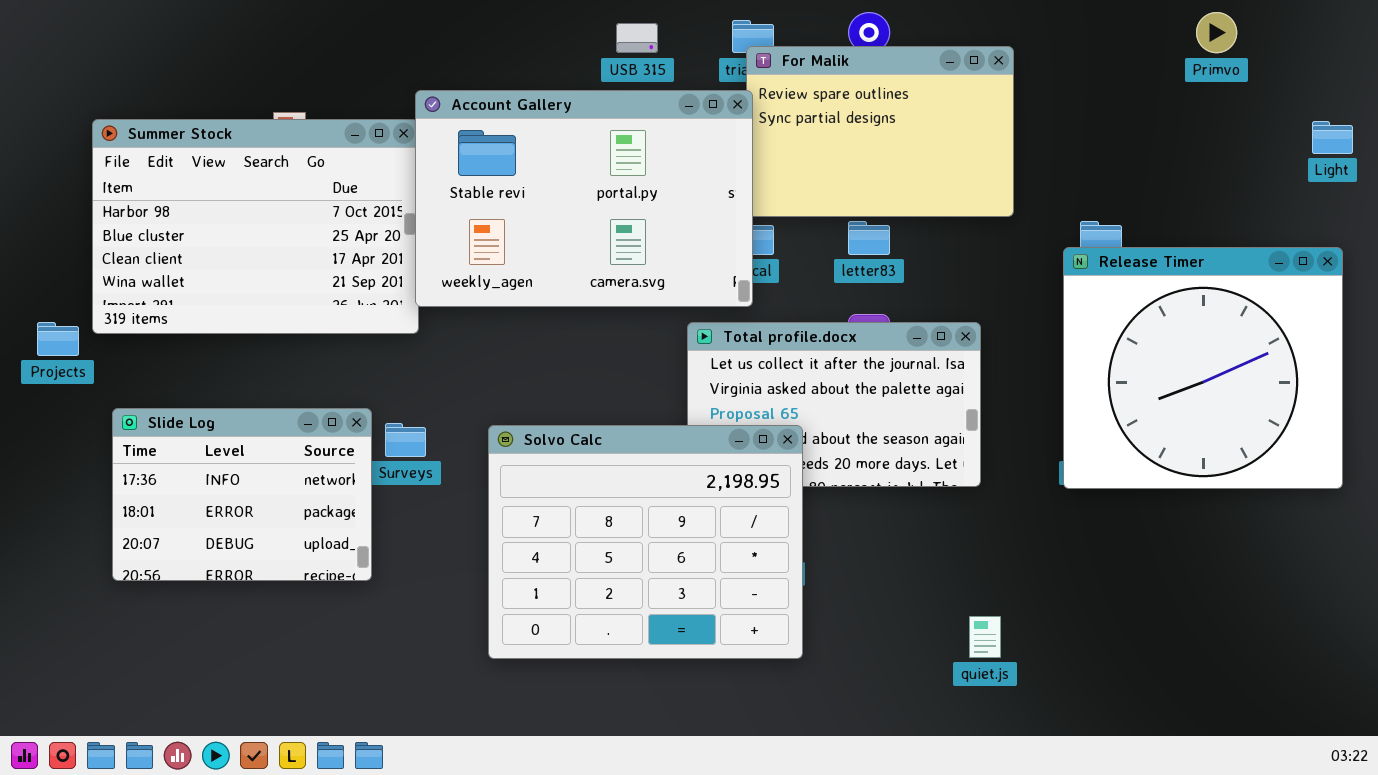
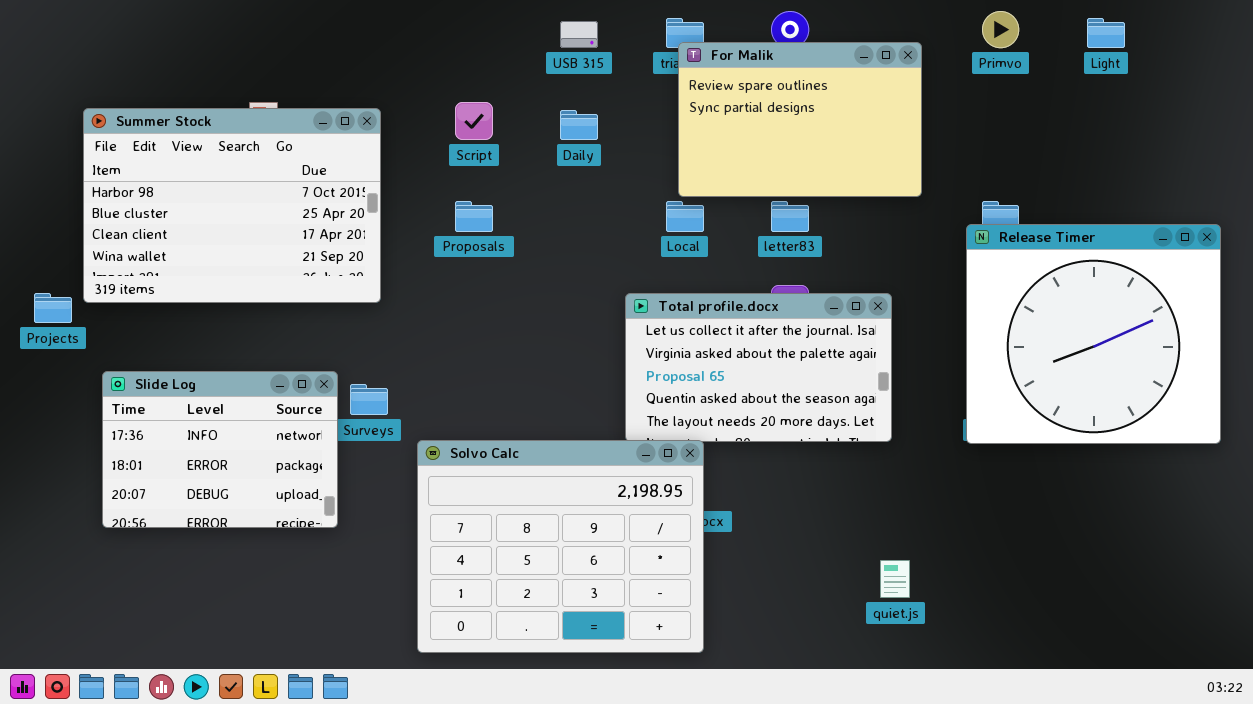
Primvo: [1196,12,1237,53] -> [982,11,1019,48], moved
Account Gallery: [415,90,753,307] -> none, closed
Light: [1312,121,1353,154] -> [1087,18,1125,48], moved
Solvo Calc: [488,425,803,659] -> [417,440,704,653], moved

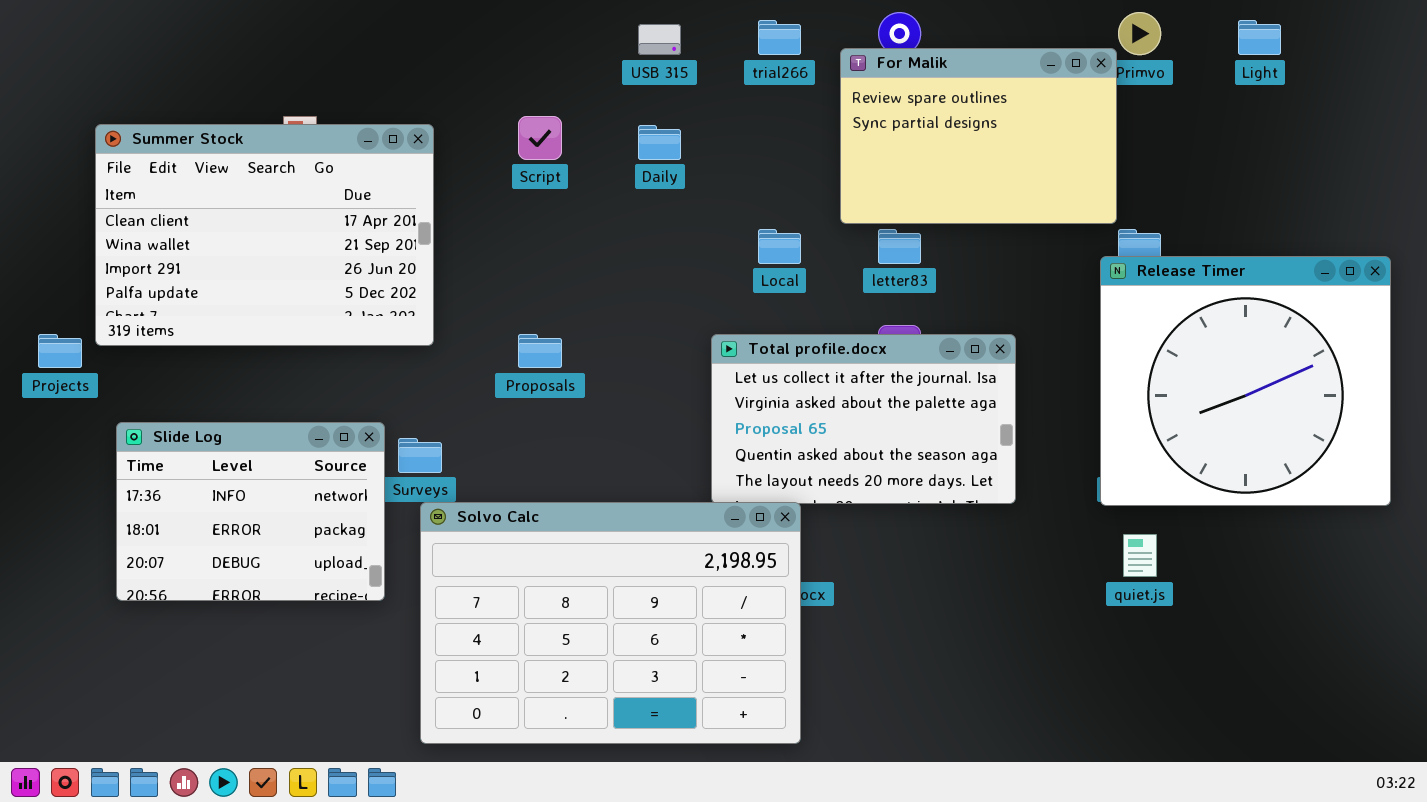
For Malik: [678,42,922,197] -> [840,48,1117,224], moved
Summer Stock: [83,108,381,303] -> [95,124,434,346], scrolled down 2 rows
Proposals: [455,201,493,232] -> [518,334,562,368], moved
Solvo Calc: [417,440,704,653] -> [420,502,801,744], resized
quiet.js: [880,560,910,598] -> [1123,534,1157,577], moved

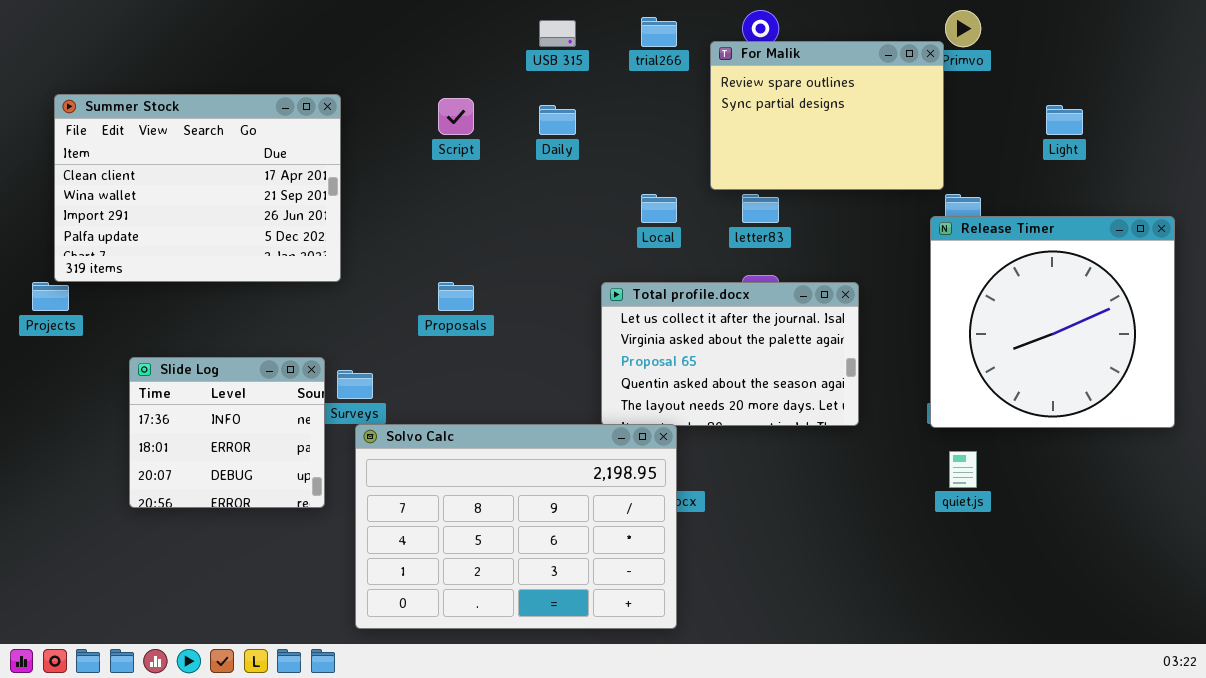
Light: [1238,20,1281,55] -> [1046,105,1083,135], moved
Summer Stock: [95,124,434,346] -> [54,94,341,282], moved
Slide Log: [116,422,385,601] -> [129,357,325,508], resized

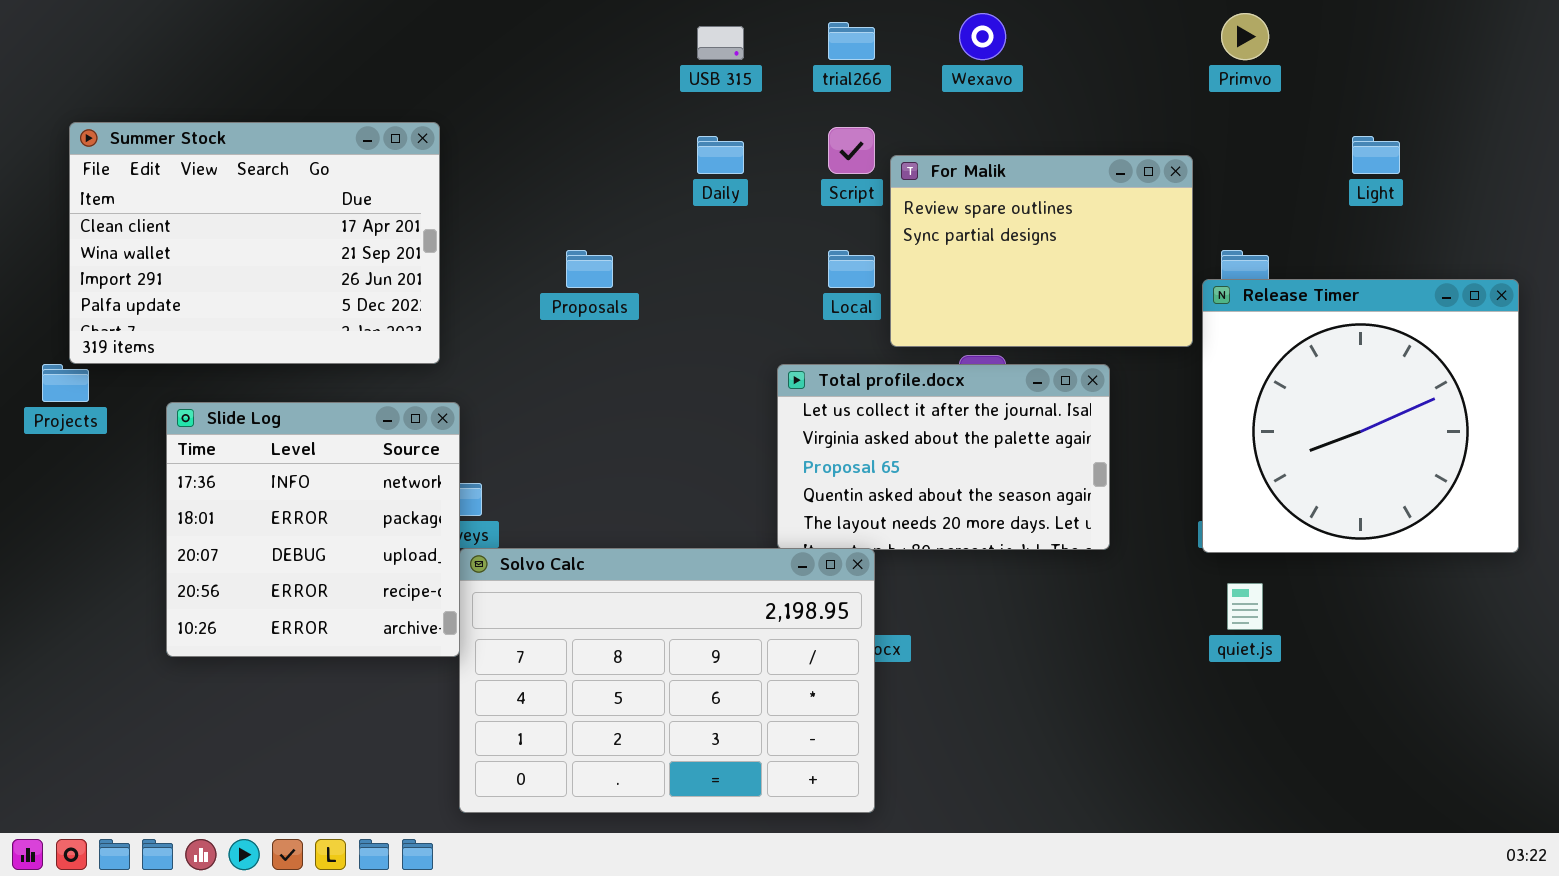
For Malik: [710,41,944,190] -> [890,155,1193,347], moved
Script: [438,98,474,135] -> [828,127,875,174], moved
Proposals: [438,282,474,311] -> [566,250,613,288], moved
Slide Log: [129,357,325,508] -> [166,402,460,657], resized

